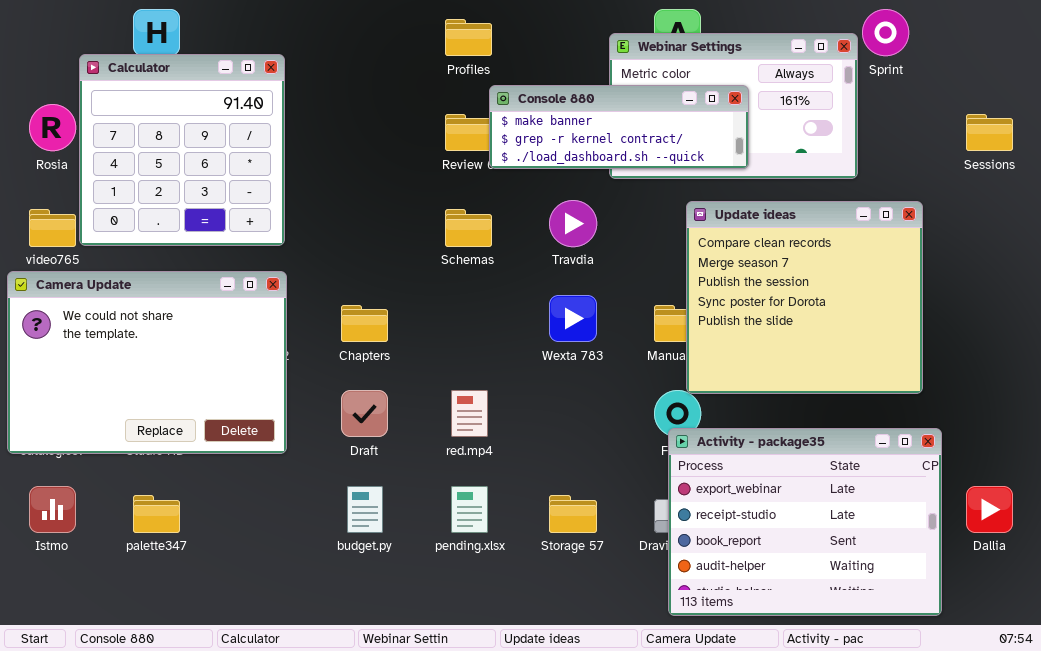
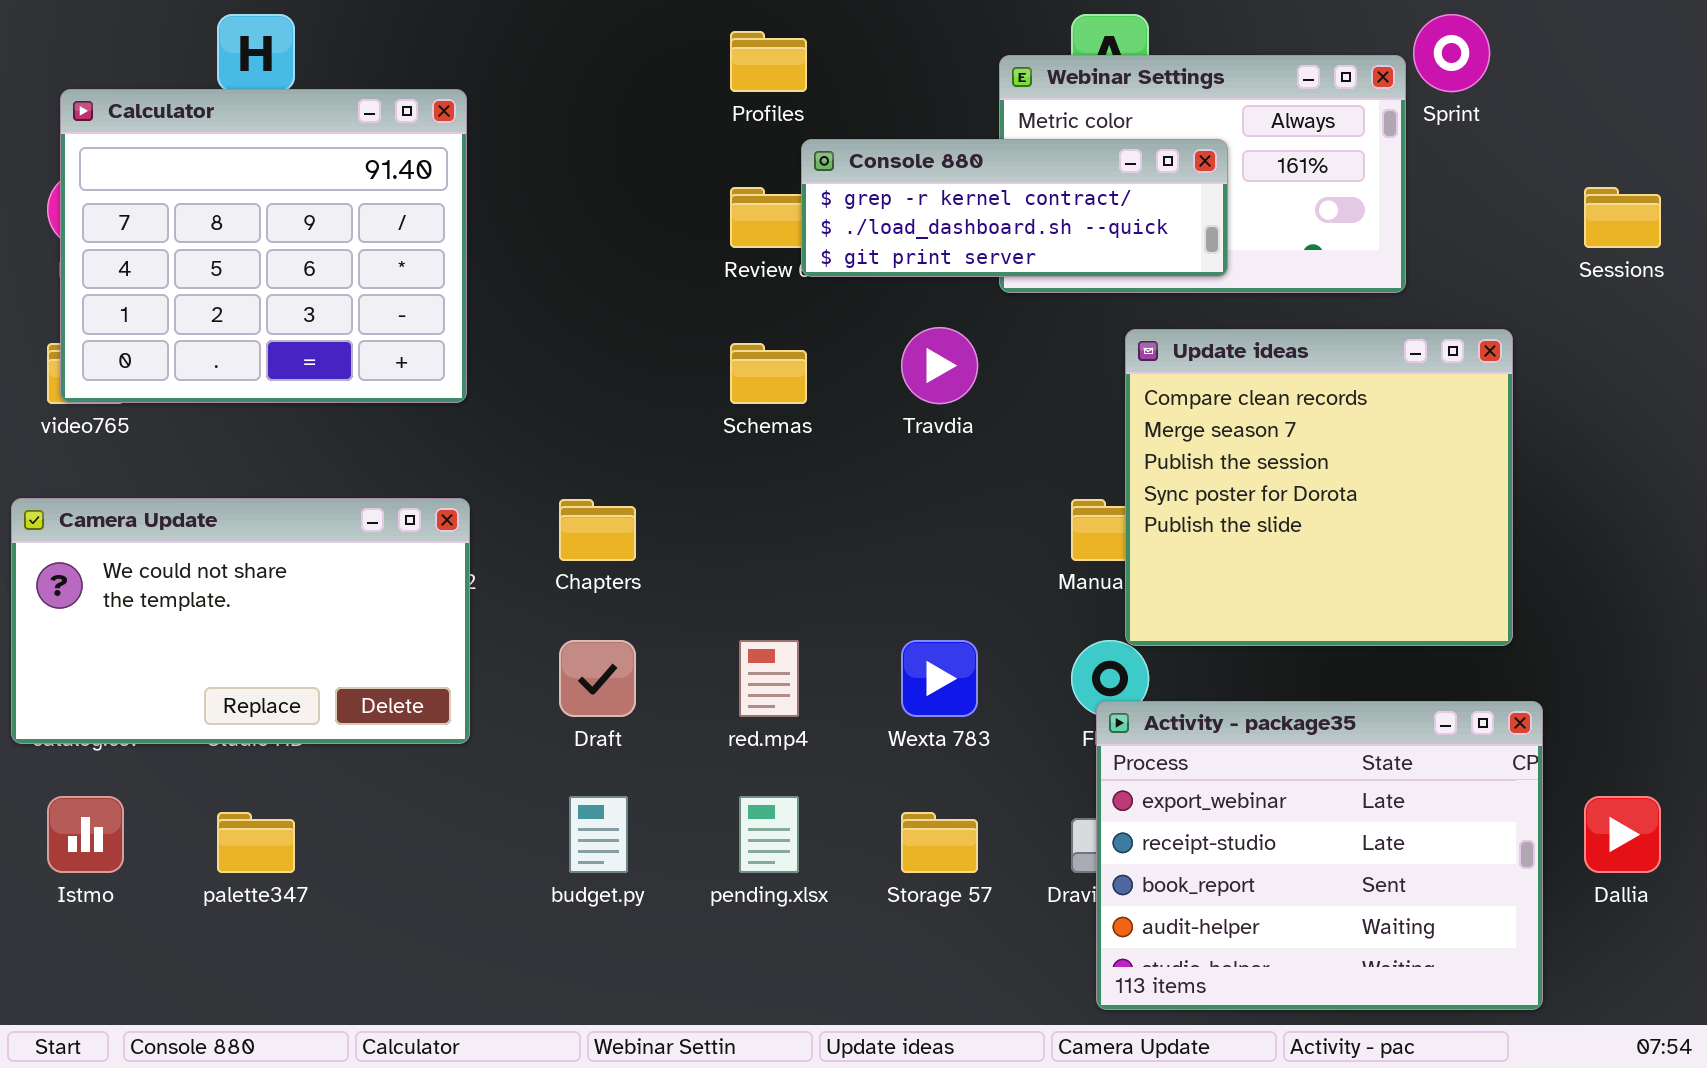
Calculator: [79,54,285,246] -> [60,89,467,403], resized
Console 880: [489,85,749,169] -> [801,139,1228,277], scrolled down 1 row
Camera Update: [7,271,287,454] -> [11,498,470,744], resized
Wexta 783: [549,295,597,342] -> [901,640,978,717], moved

